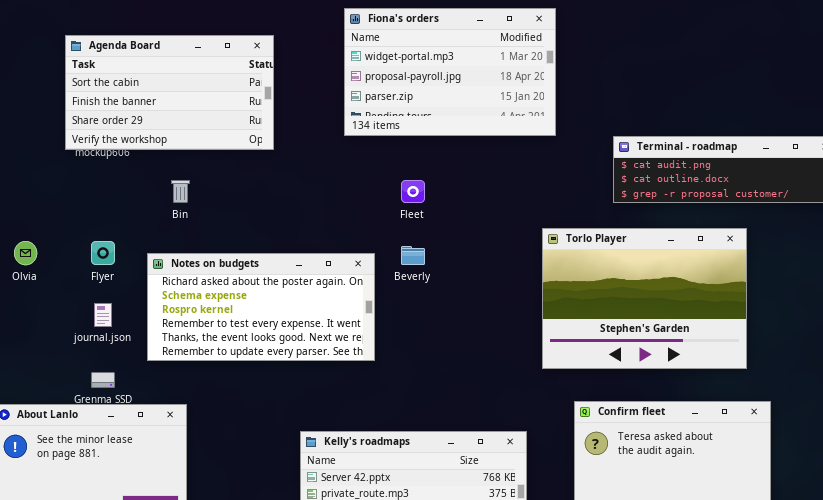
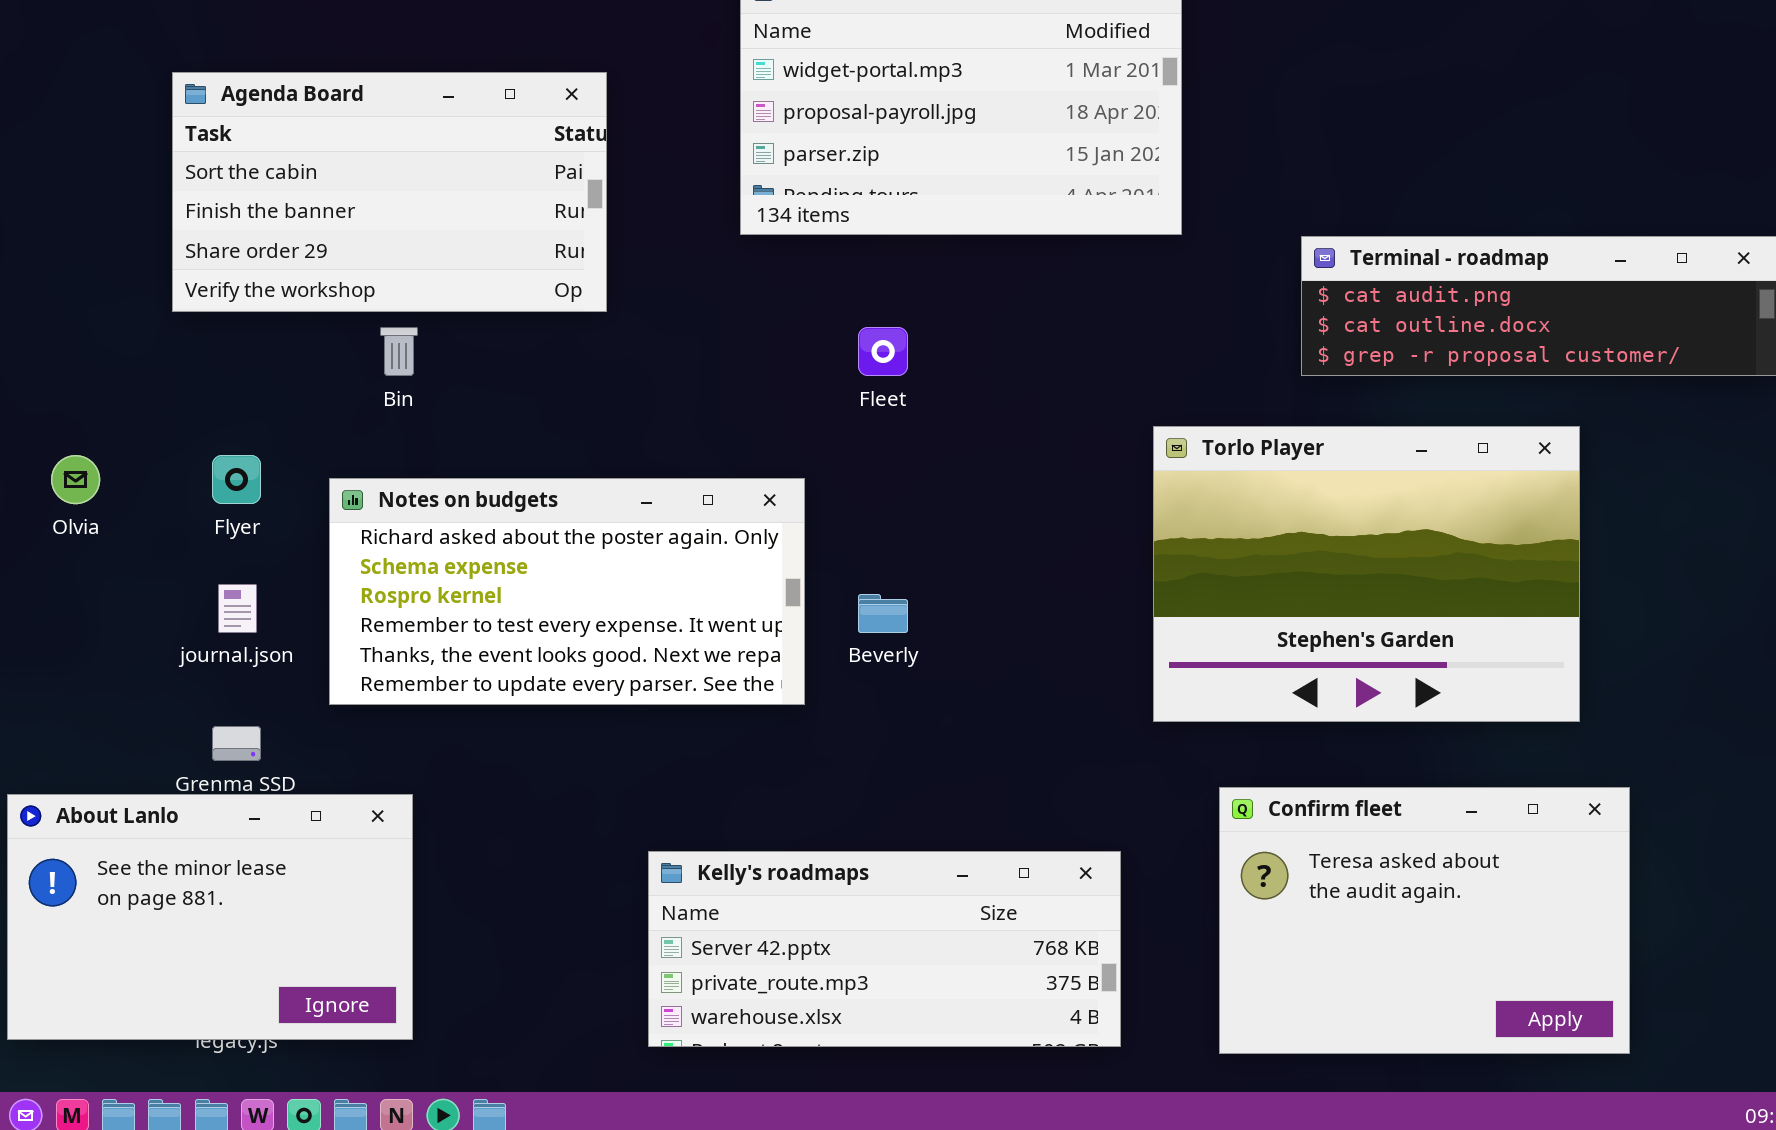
Agenda Board: [65,35,274,150] -> [172,72,607,312], moved
Beverly: [401,246,425,265] -> [858,594,908,633], moved

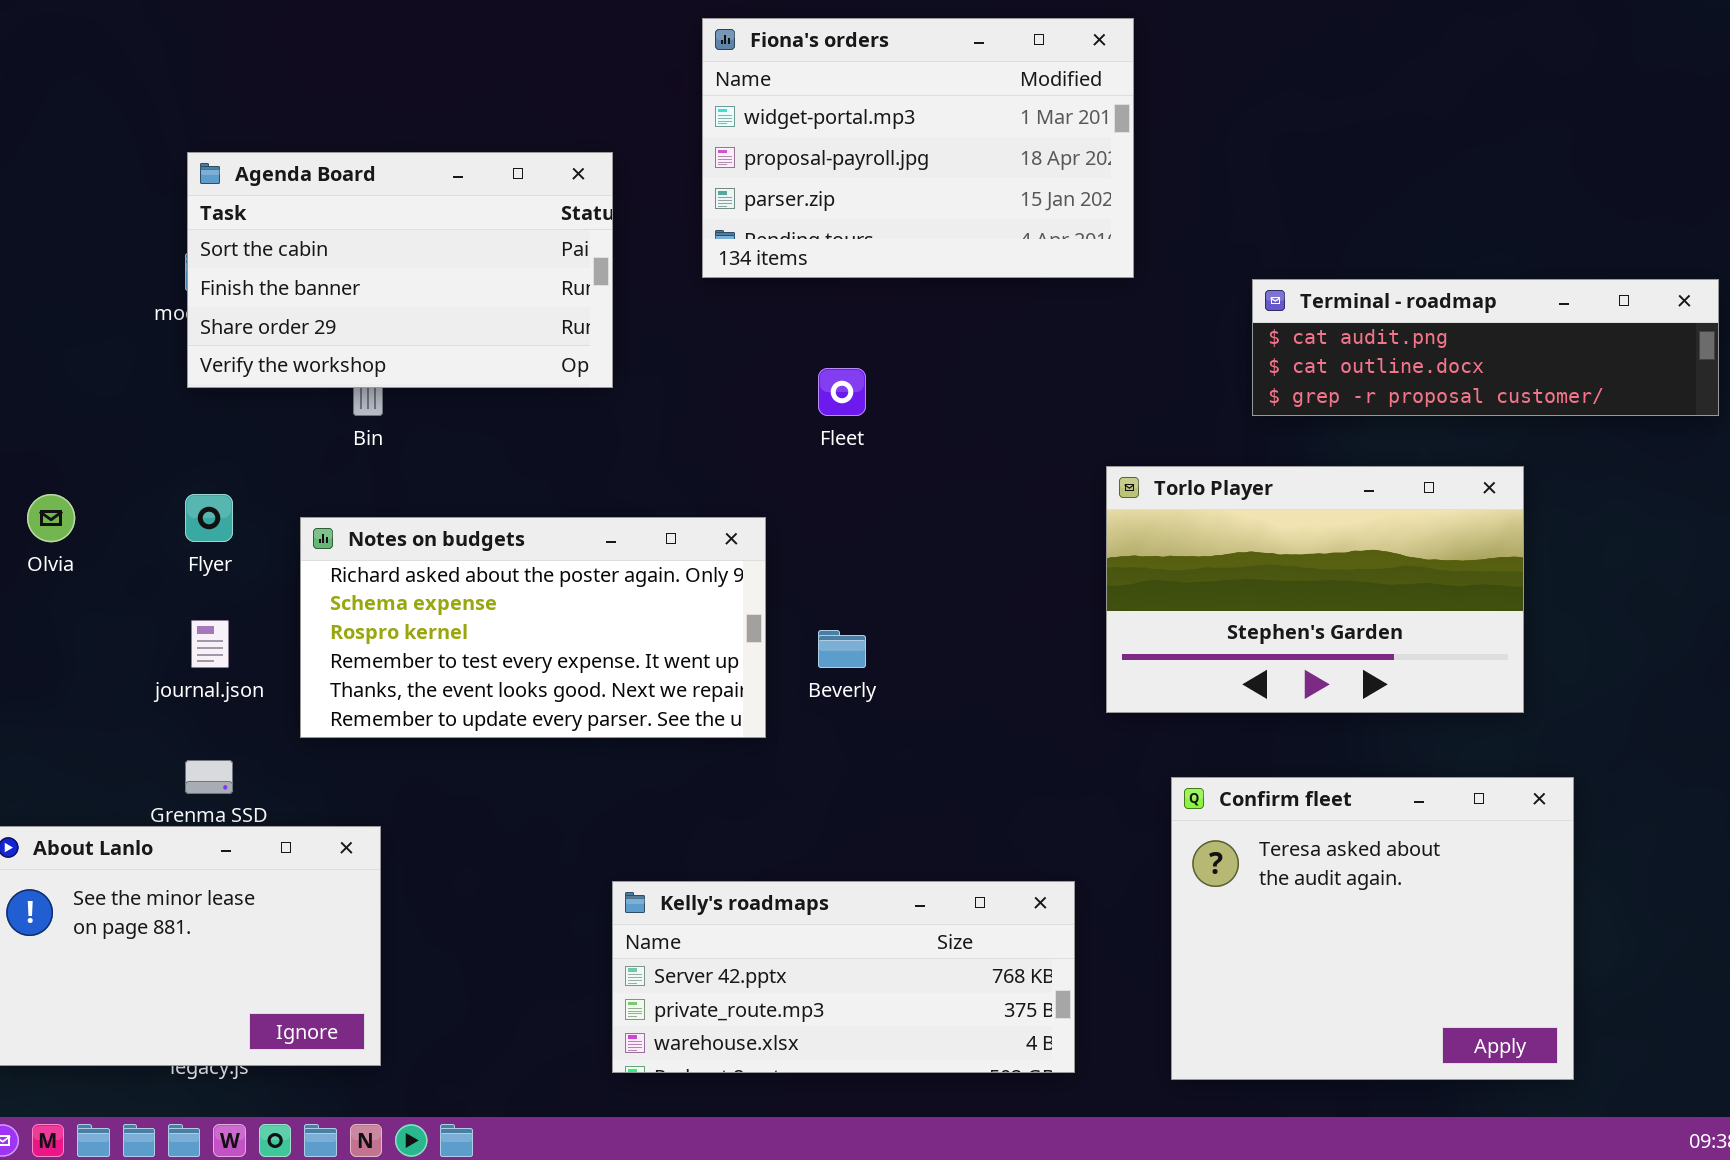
Agenda Board: [172,72,607,312] -> [187,152,613,388], moved
Torlo Player: [1153,426,1580,722] -> [1106,466,1524,713], resized
Confirm fleet: [1219,787,1630,1054] -> [1171,777,1574,1080], resized

